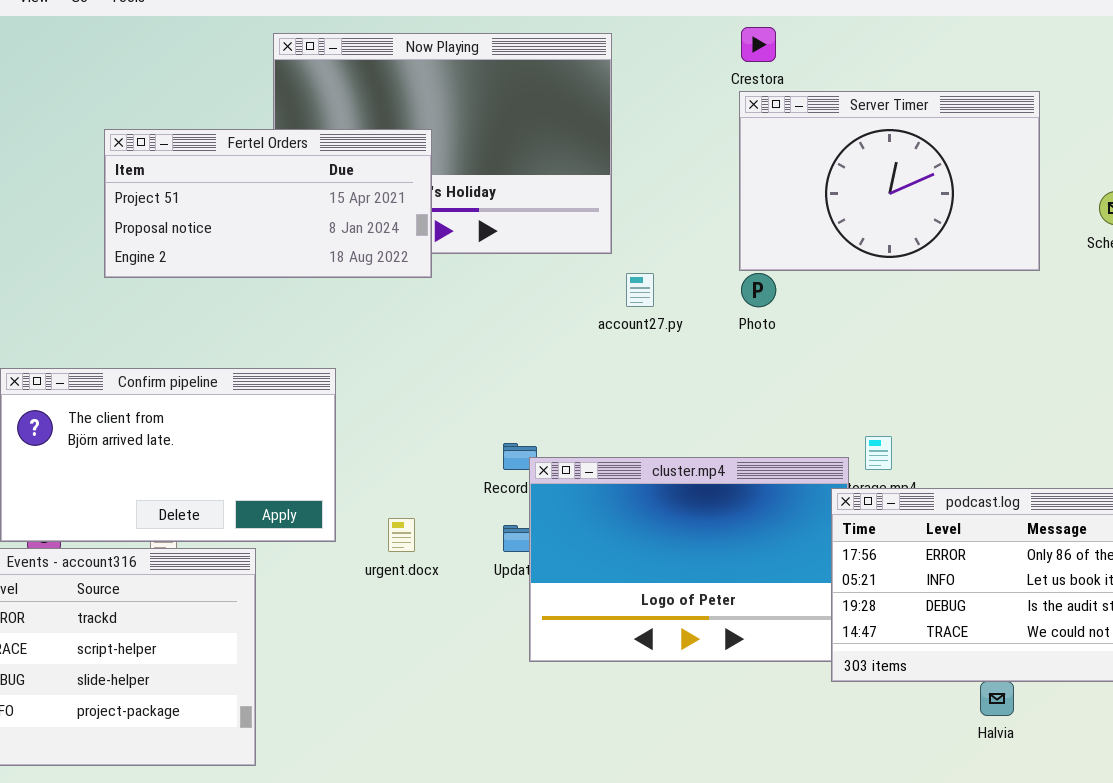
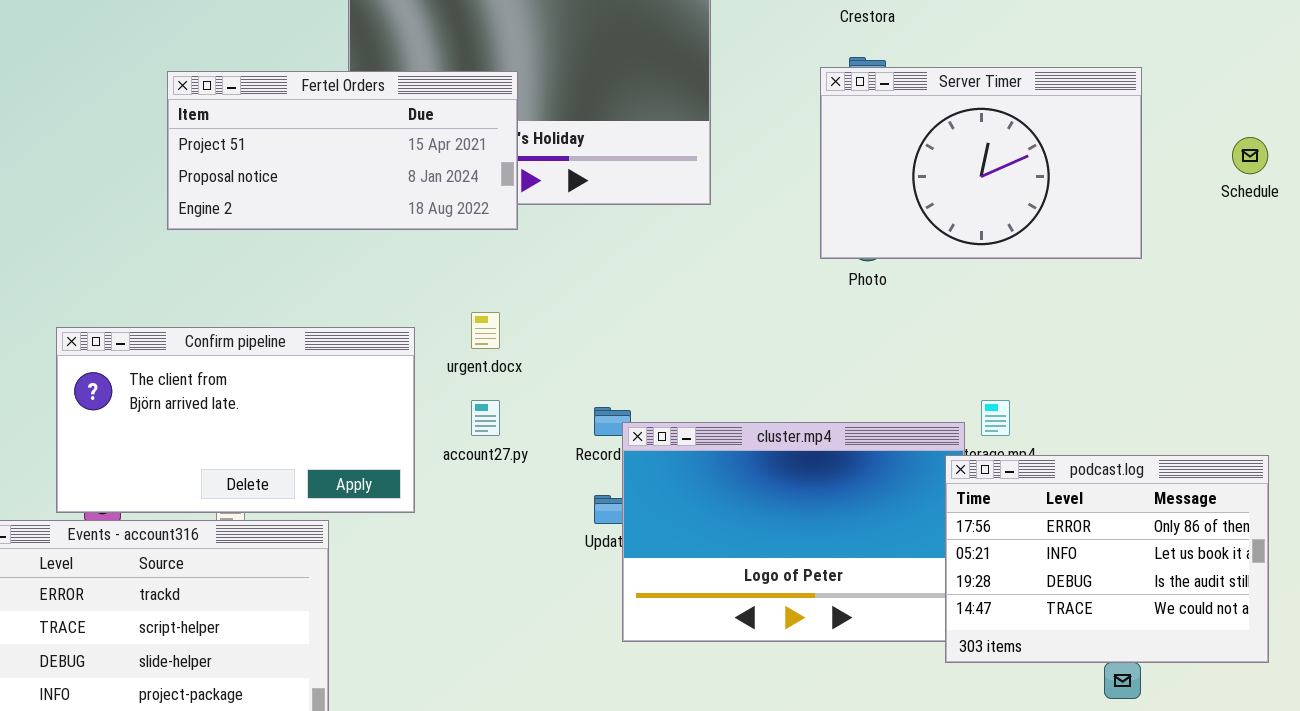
Server Timer: [739,91,1040,271] -> [820,67,1142,259], moved
account27.py: [626,273,654,307] -> [471,400,500,436], moved
urgent.docx: [388,518,415,552] -> [471,312,500,349], moved

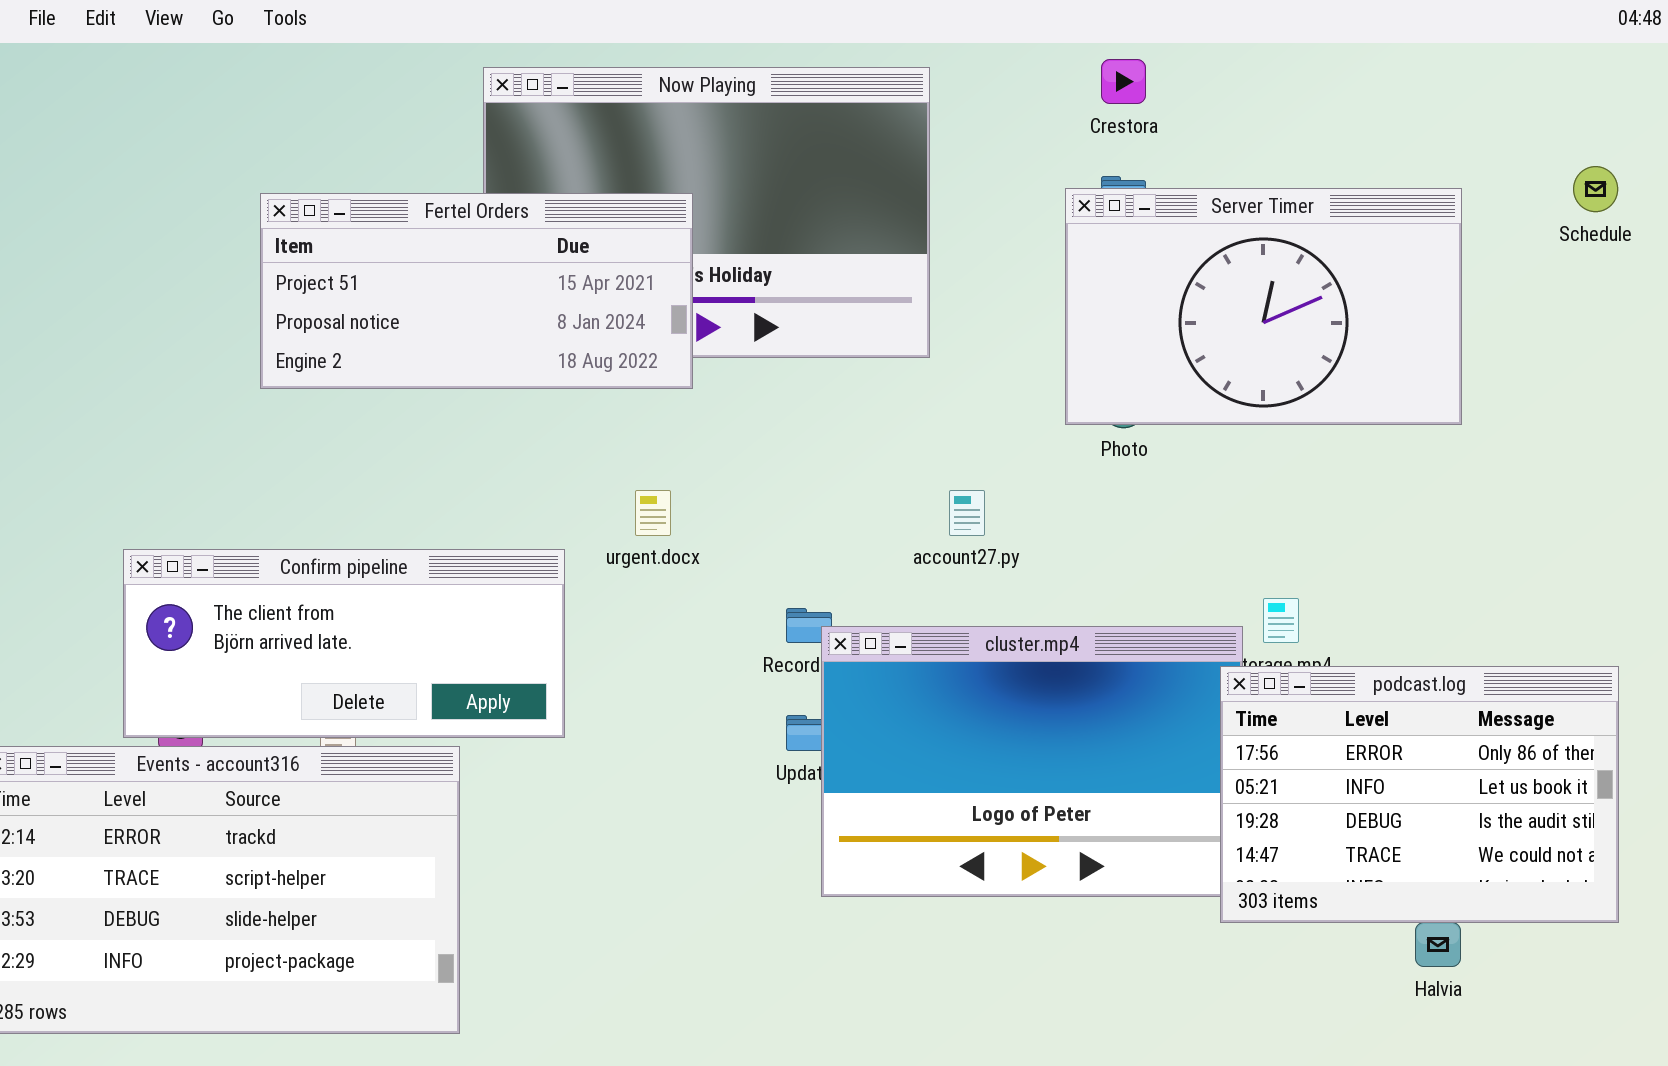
Schedule: [1232,137,1268,174] -> [1573,166,1618,212], moved
Confirm pipeline: [56,327,415,513] -> [123,549,565,738], resized
account27.py: [471,400,500,436] -> [949,490,985,536], moved

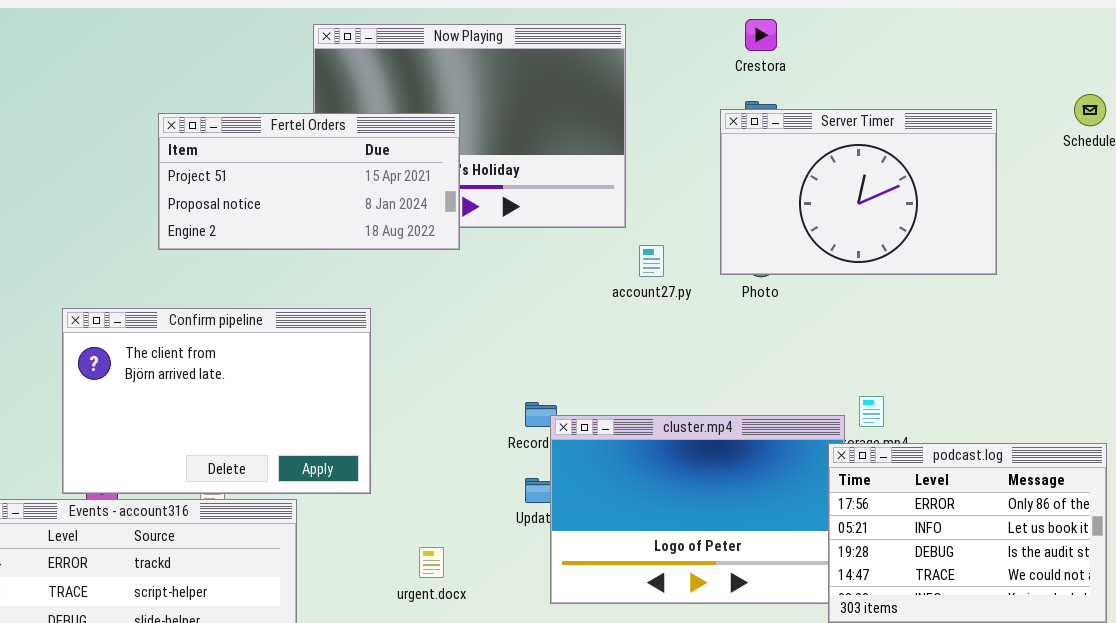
urgent.docx: [635,490,671,536] -> [419,547,444,578], moved
account27.py: [949,490,985,536] -> [639,245,664,277], moved
Confirm pipeline: [123,549,565,738] -> [62,308,371,494], resized

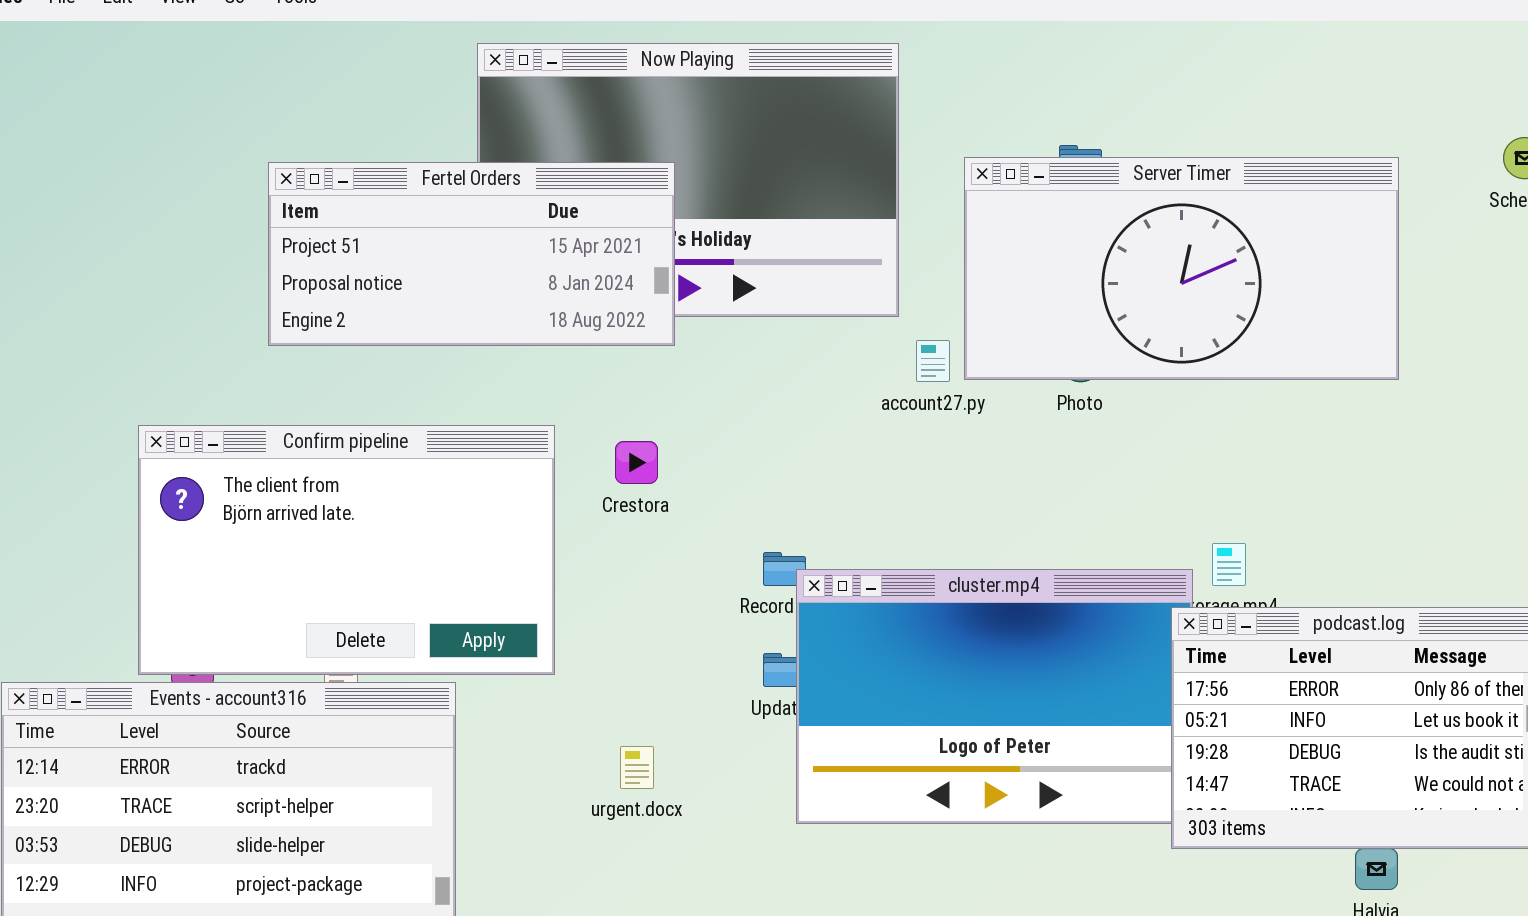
Crestora: [745,19,777,51] -> [615,441,658,484], moved
Server Timer: [720,109,997,275] -> [964,157,1399,380], resized

